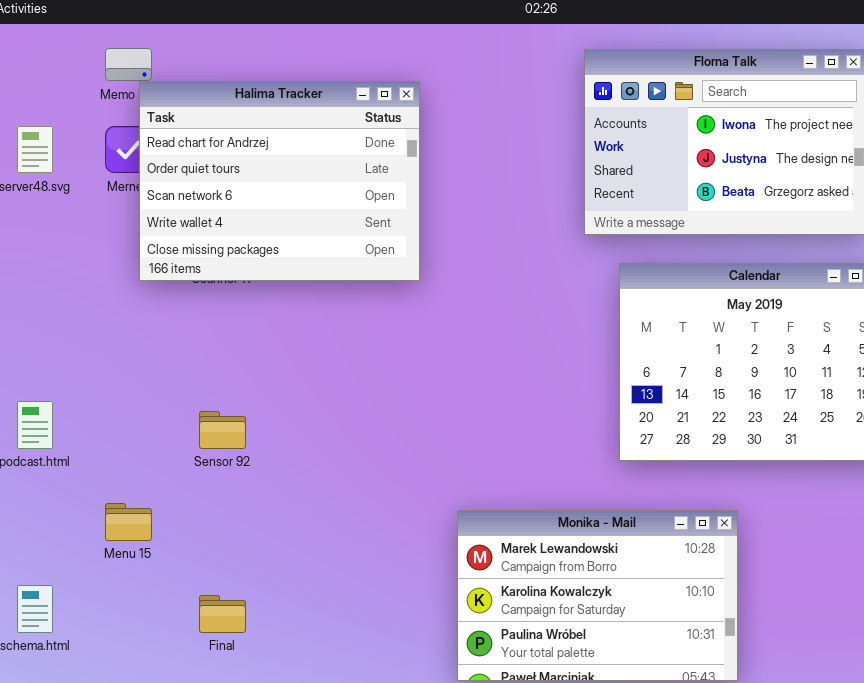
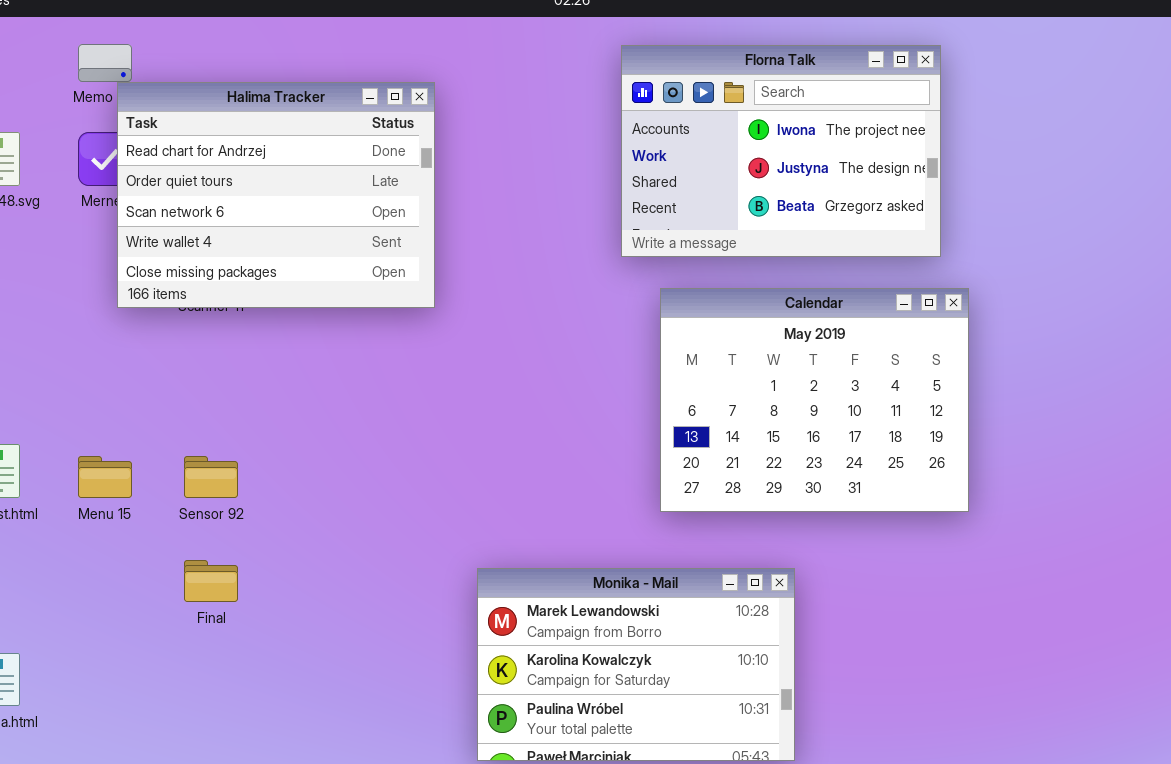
Menu 15: [105,503,152,541] -> [78,456,132,498], moved
Final: [199,595,246,633] -> [184,560,238,602], moved

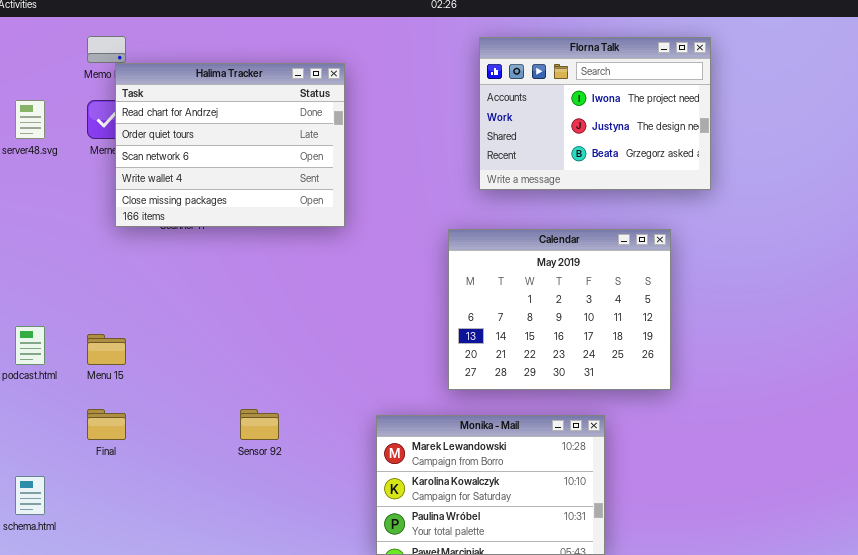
Calendar: [660,288,969,512] -> [448,229,671,390], moved
Sensor 92: [184,456,238,498] -> [240,409,279,440], moved
Final: [184,560,238,602] -> [87,409,126,440], moved

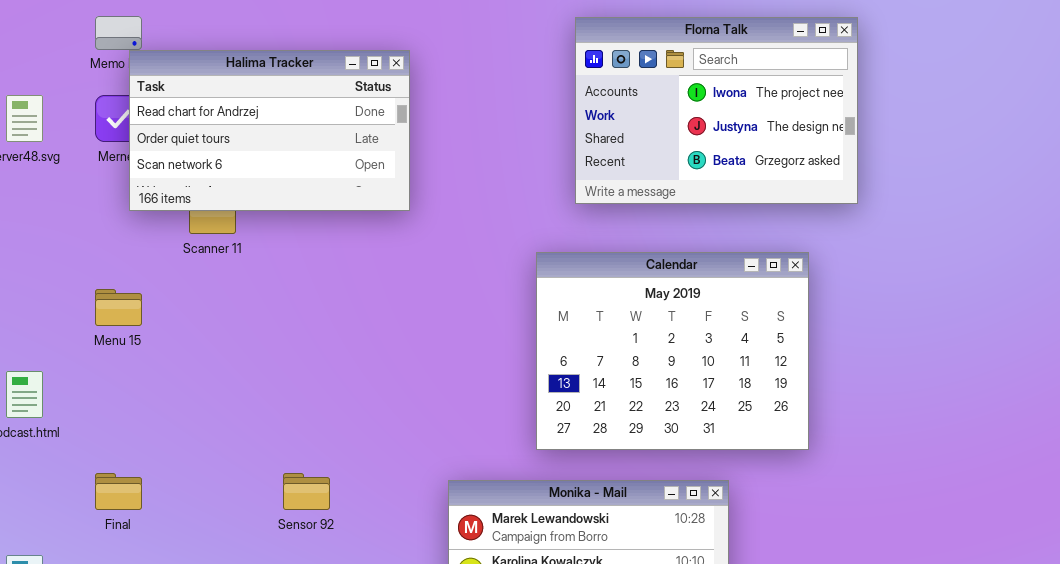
Halima Tracker: [115,63,345,227] -> [129,50,410,211], resized
Menu 15: [87,334,126,365] -> [95,289,142,326], moved

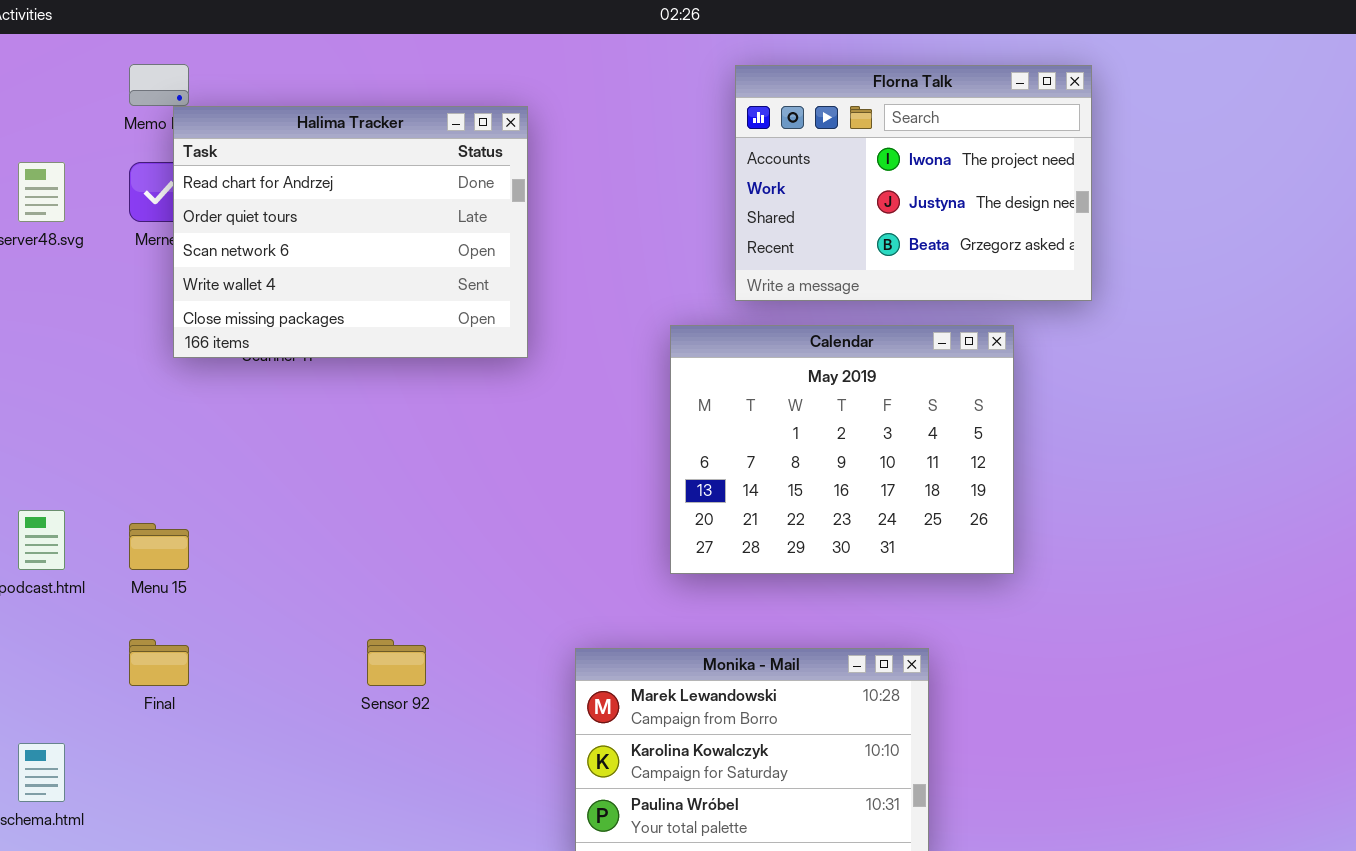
Halima Tracker: [129,50,410,211] -> [173,106,528,358], resized
Calendar: [536,252,809,450] -> [670,325,1014,574], moved
Menu 15: [95,289,142,326] -> [129,523,189,570], moved

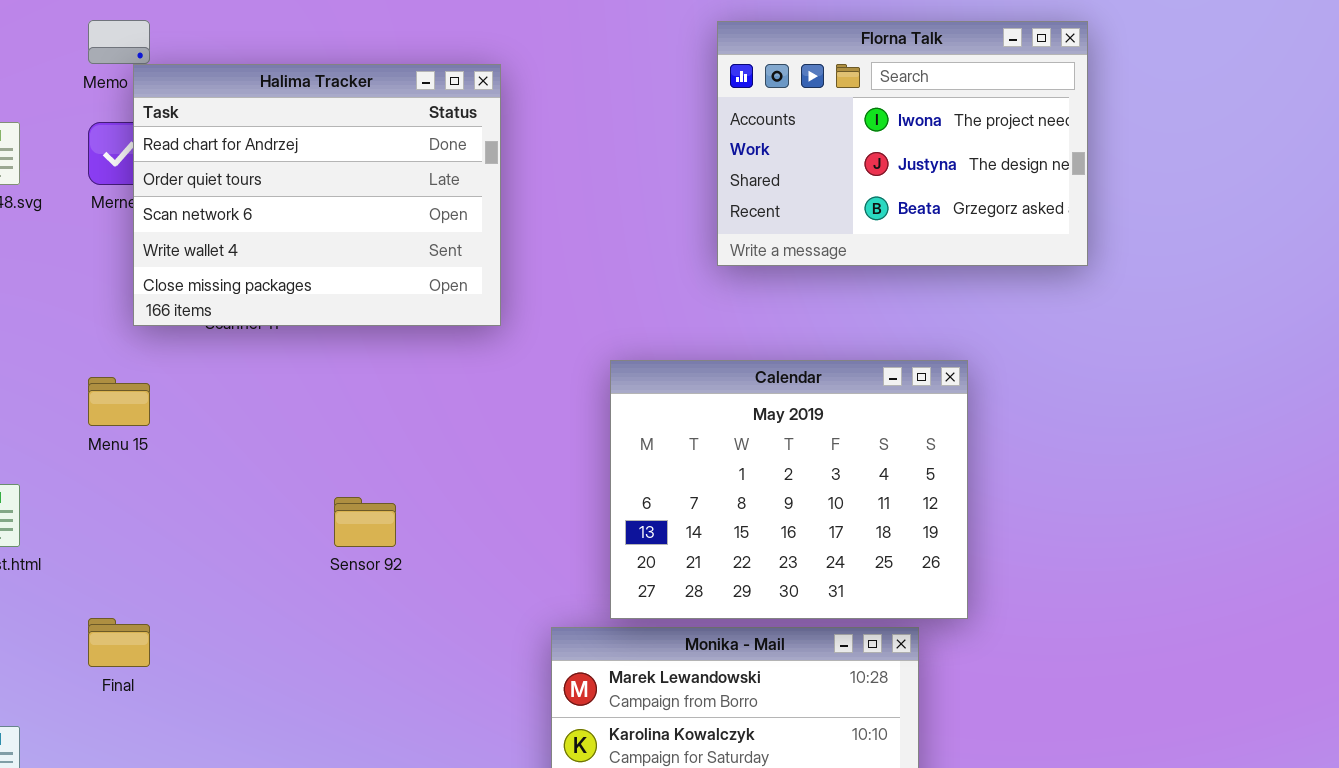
Calendar: [670,325,1014,574] -> [610,360,968,619], moved
Menu 15: [129,523,189,570] -> [88,377,150,426], moved
Sensor 92: [367,639,426,686] -> [334,497,396,547], moved

